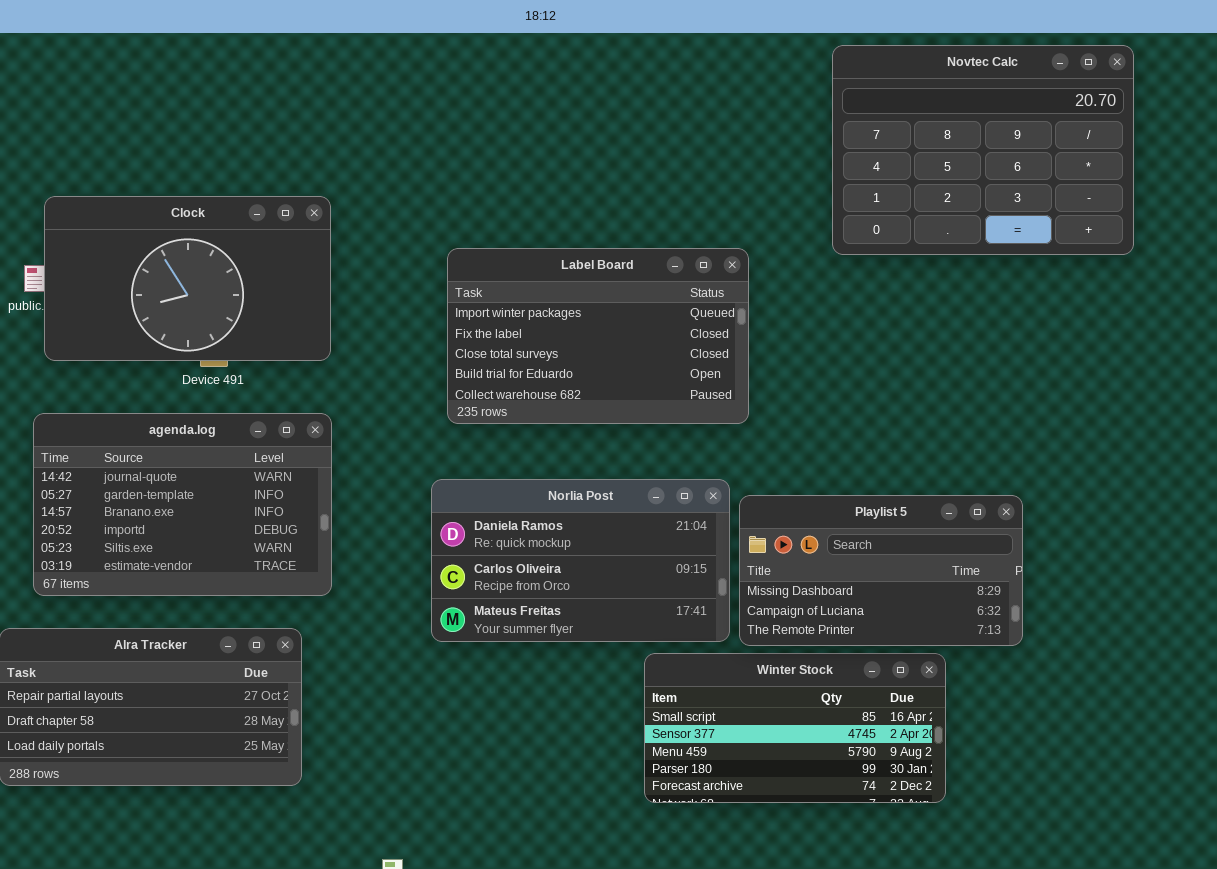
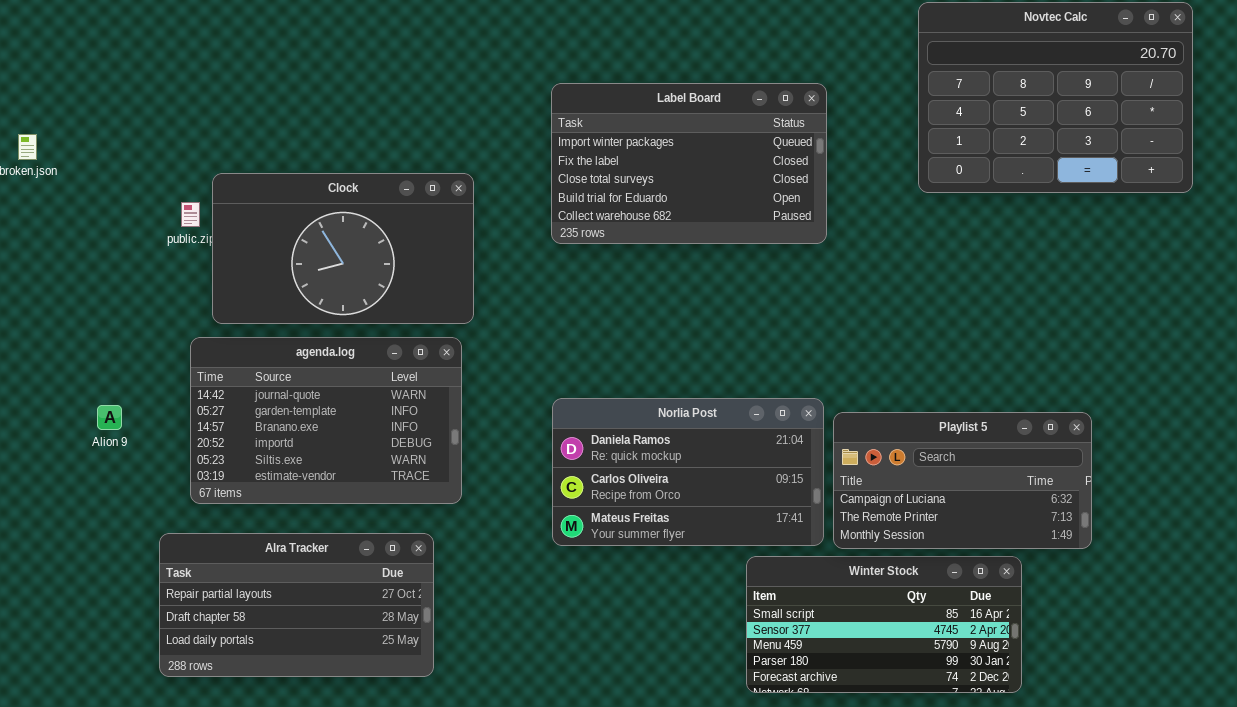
Clock: [44,196,331,361] -> [212,173,474,324], moved
Label Board: [447,248,749,424] -> [551,83,827,244], moved
Playlist 5: [739,495,1023,646] -> [833,412,1092,549], scrolled down 1 row

